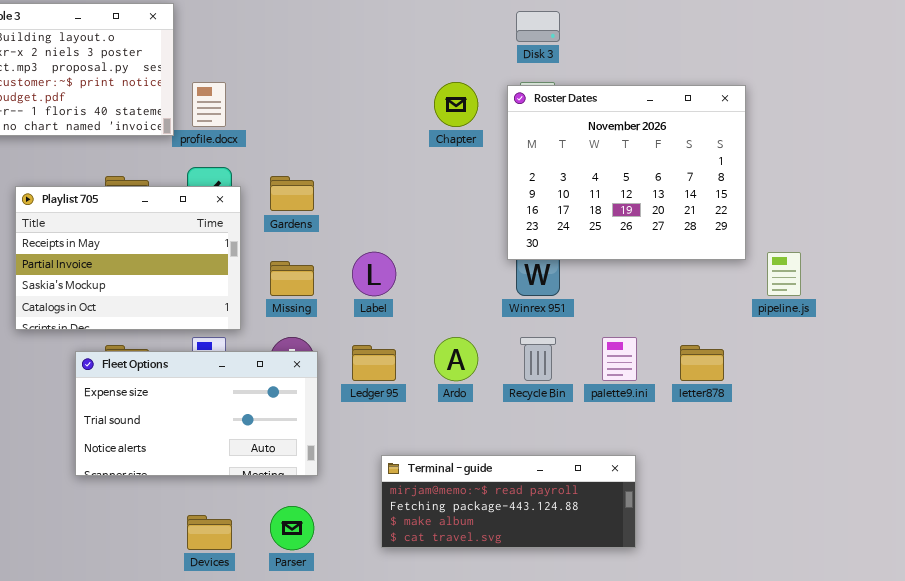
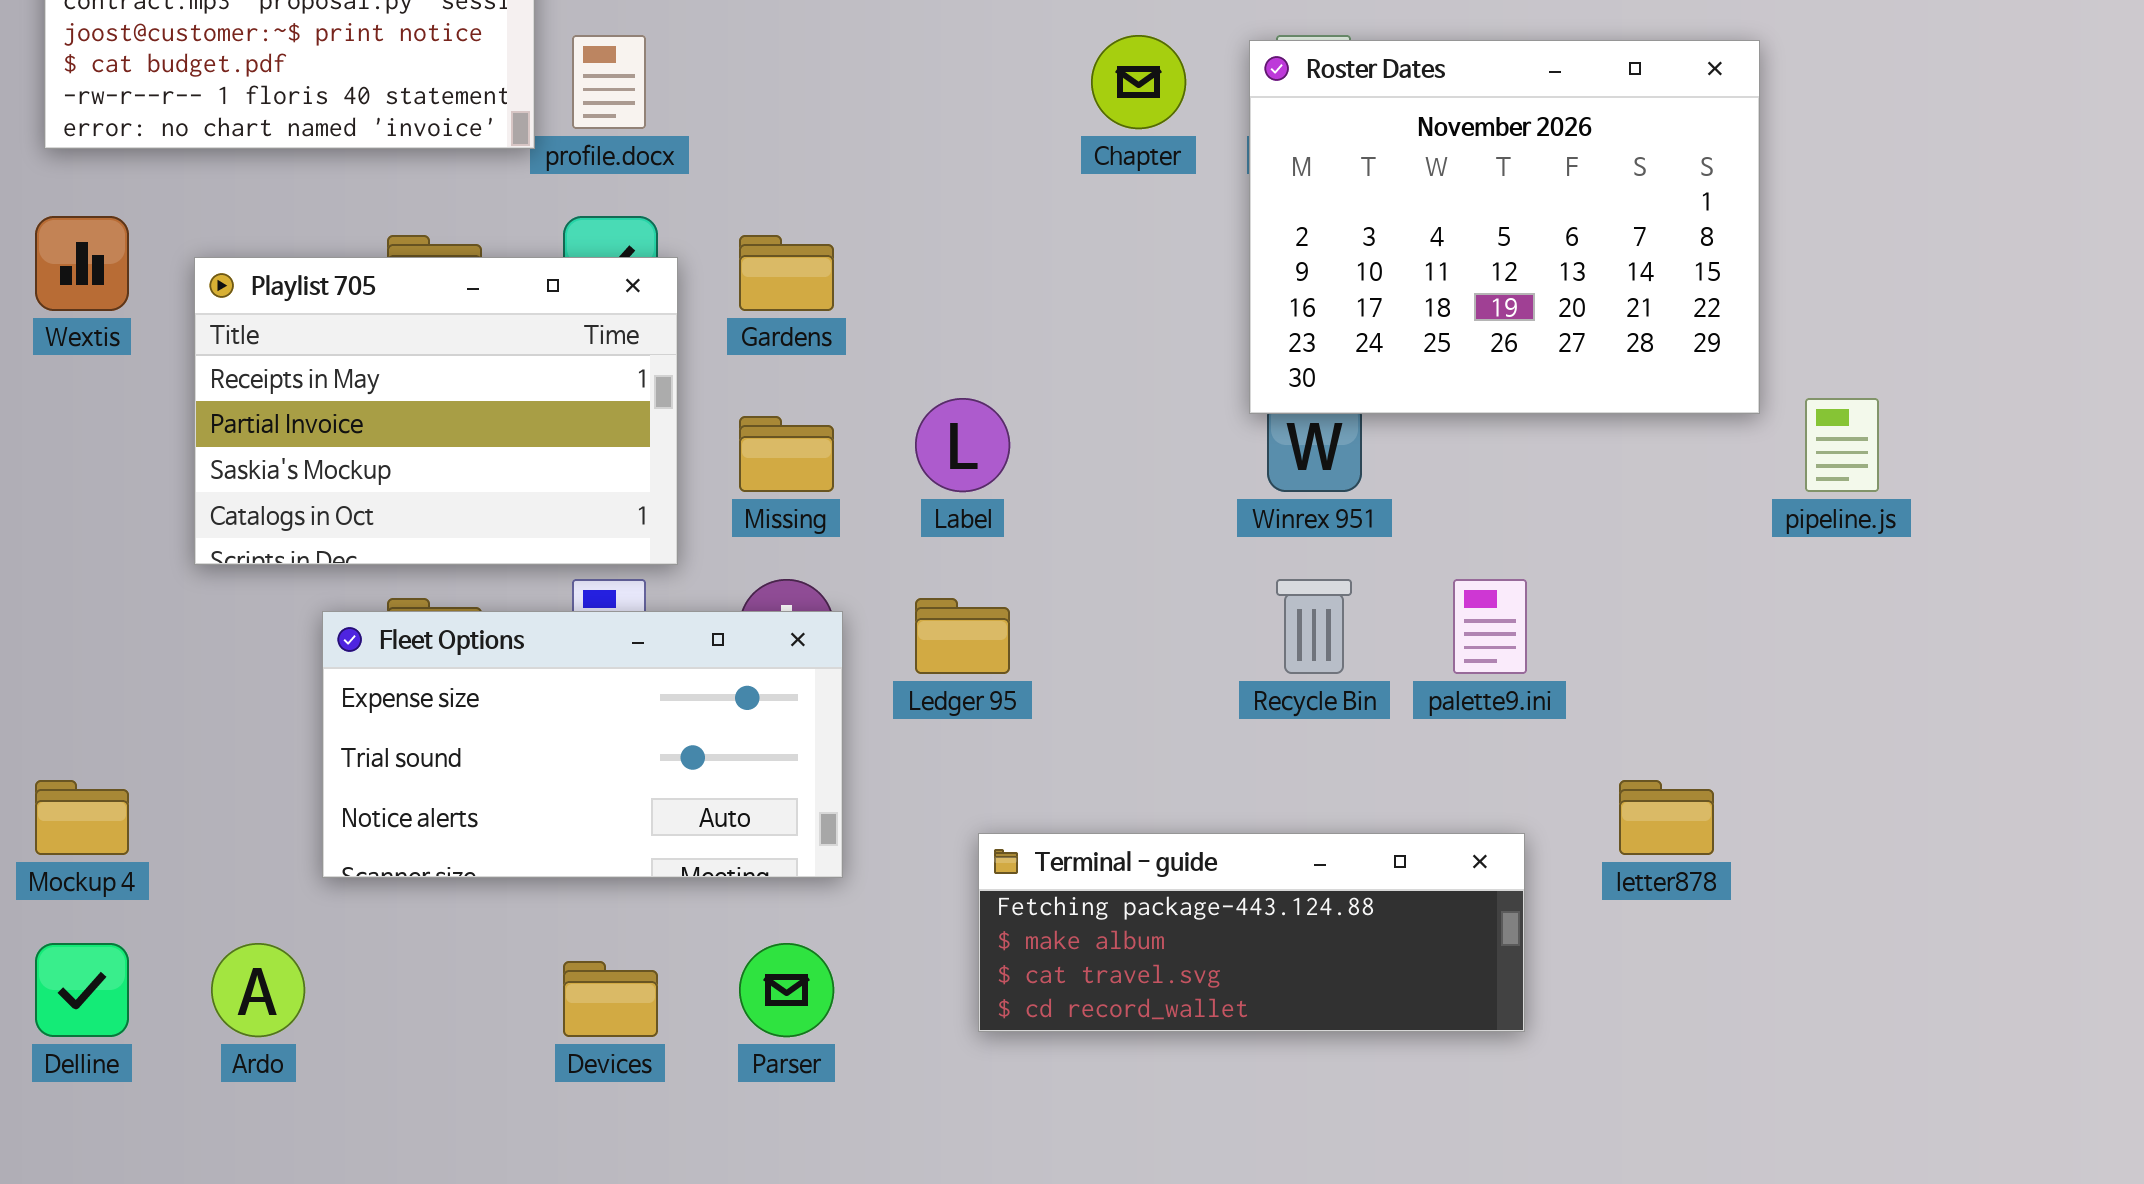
Ardo: [434,337,478,381] -> [211,943,305,1037], moved
letter878: [680,345,724,381] -> [1619,780,1714,855], moved
Terminal - guide: [381,455,636,548] -> [978,833,1525,1032], scrolled down 1 row

